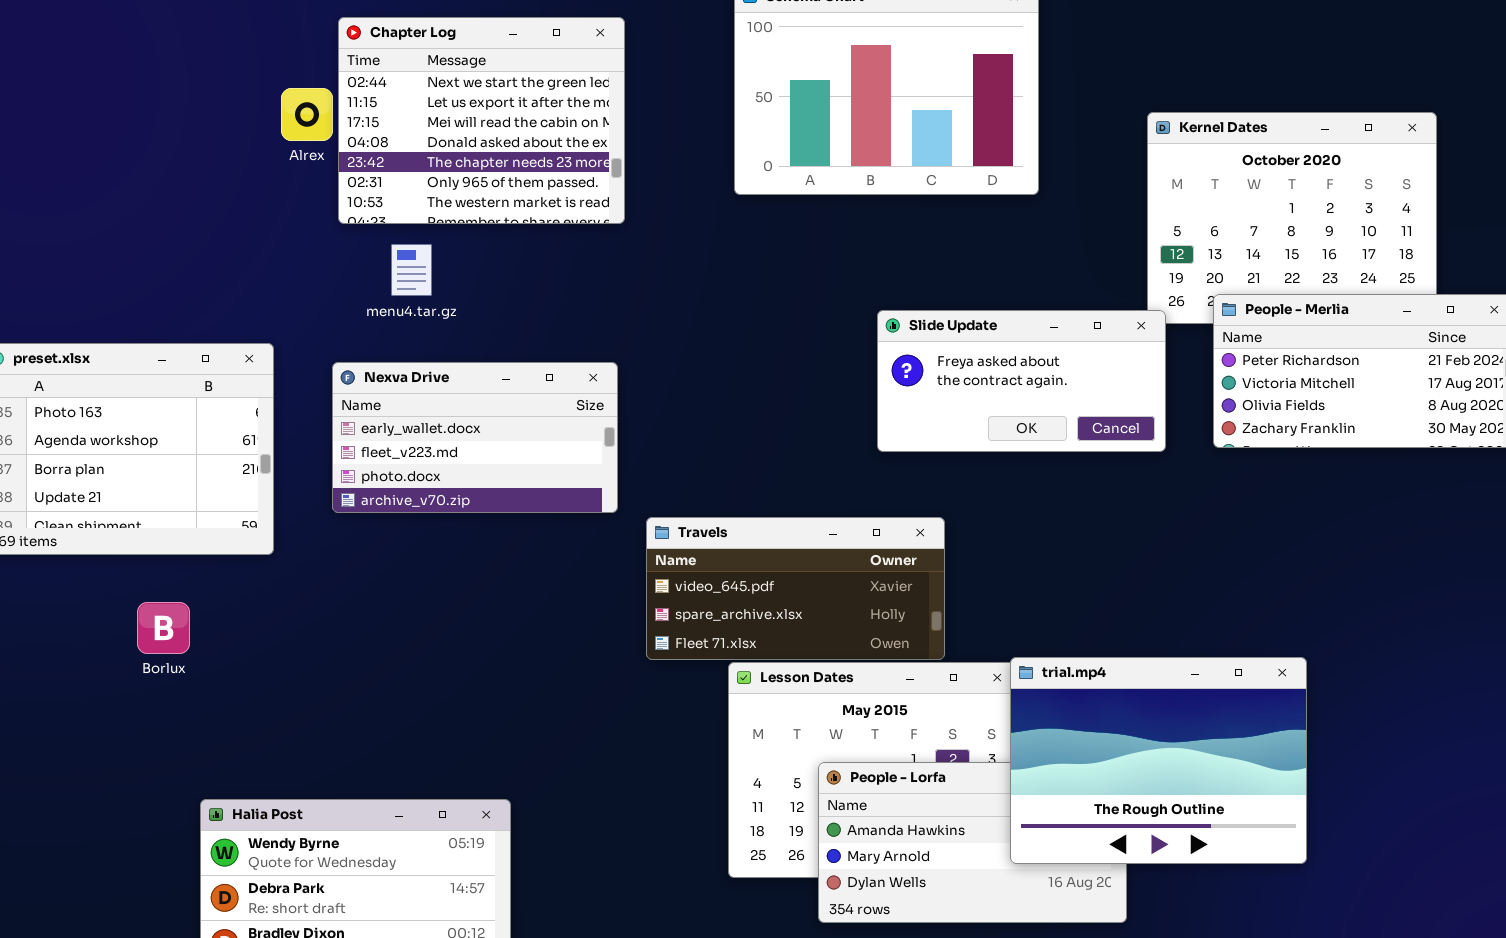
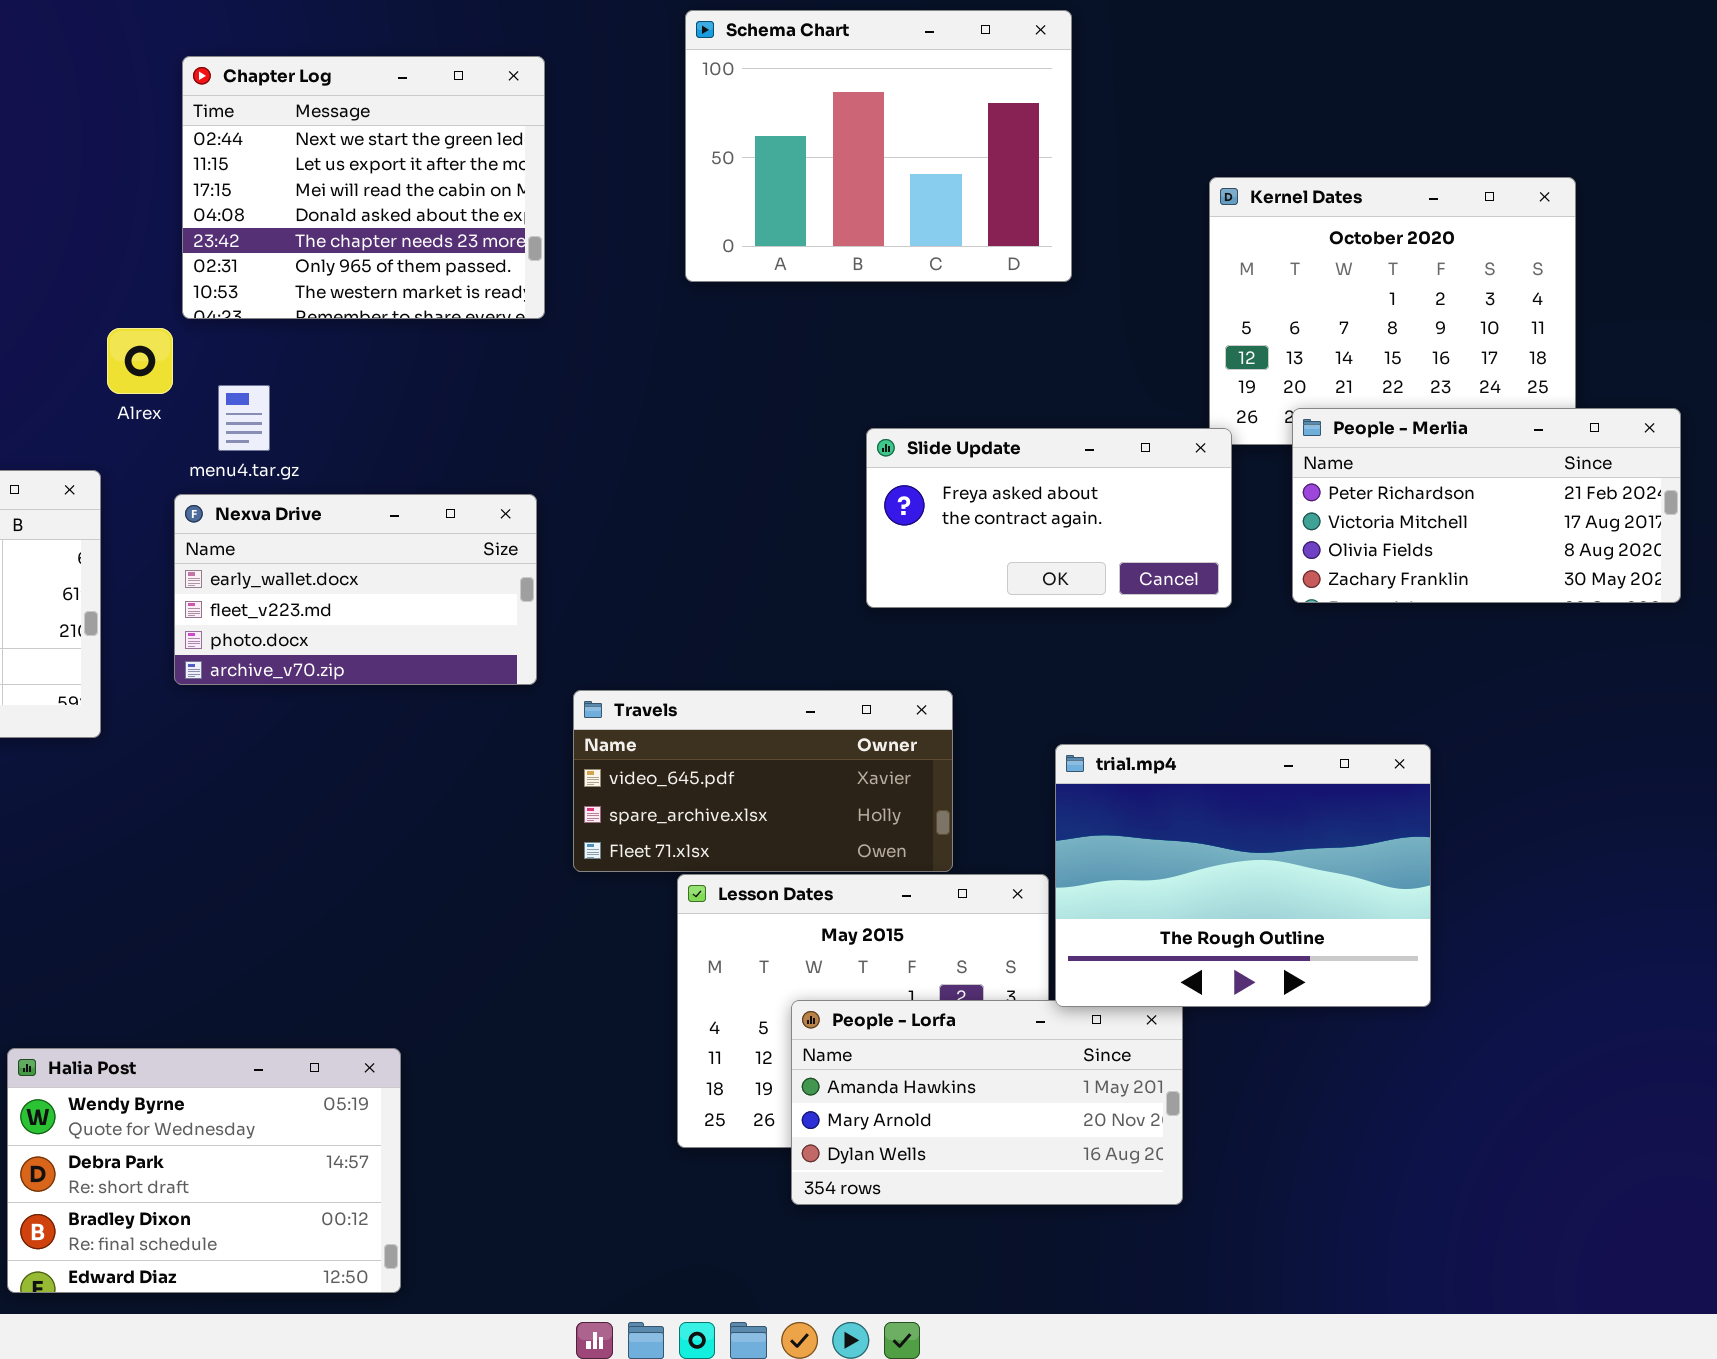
Alrex: [281,88,333,141] -> [107,328,173,394], moved
menu4.tar.gz: [391,244,432,296] -> [218,385,270,451], moved
trial.mp4: [1010,657,1307,864] -> [1055,744,1431,1007], moved

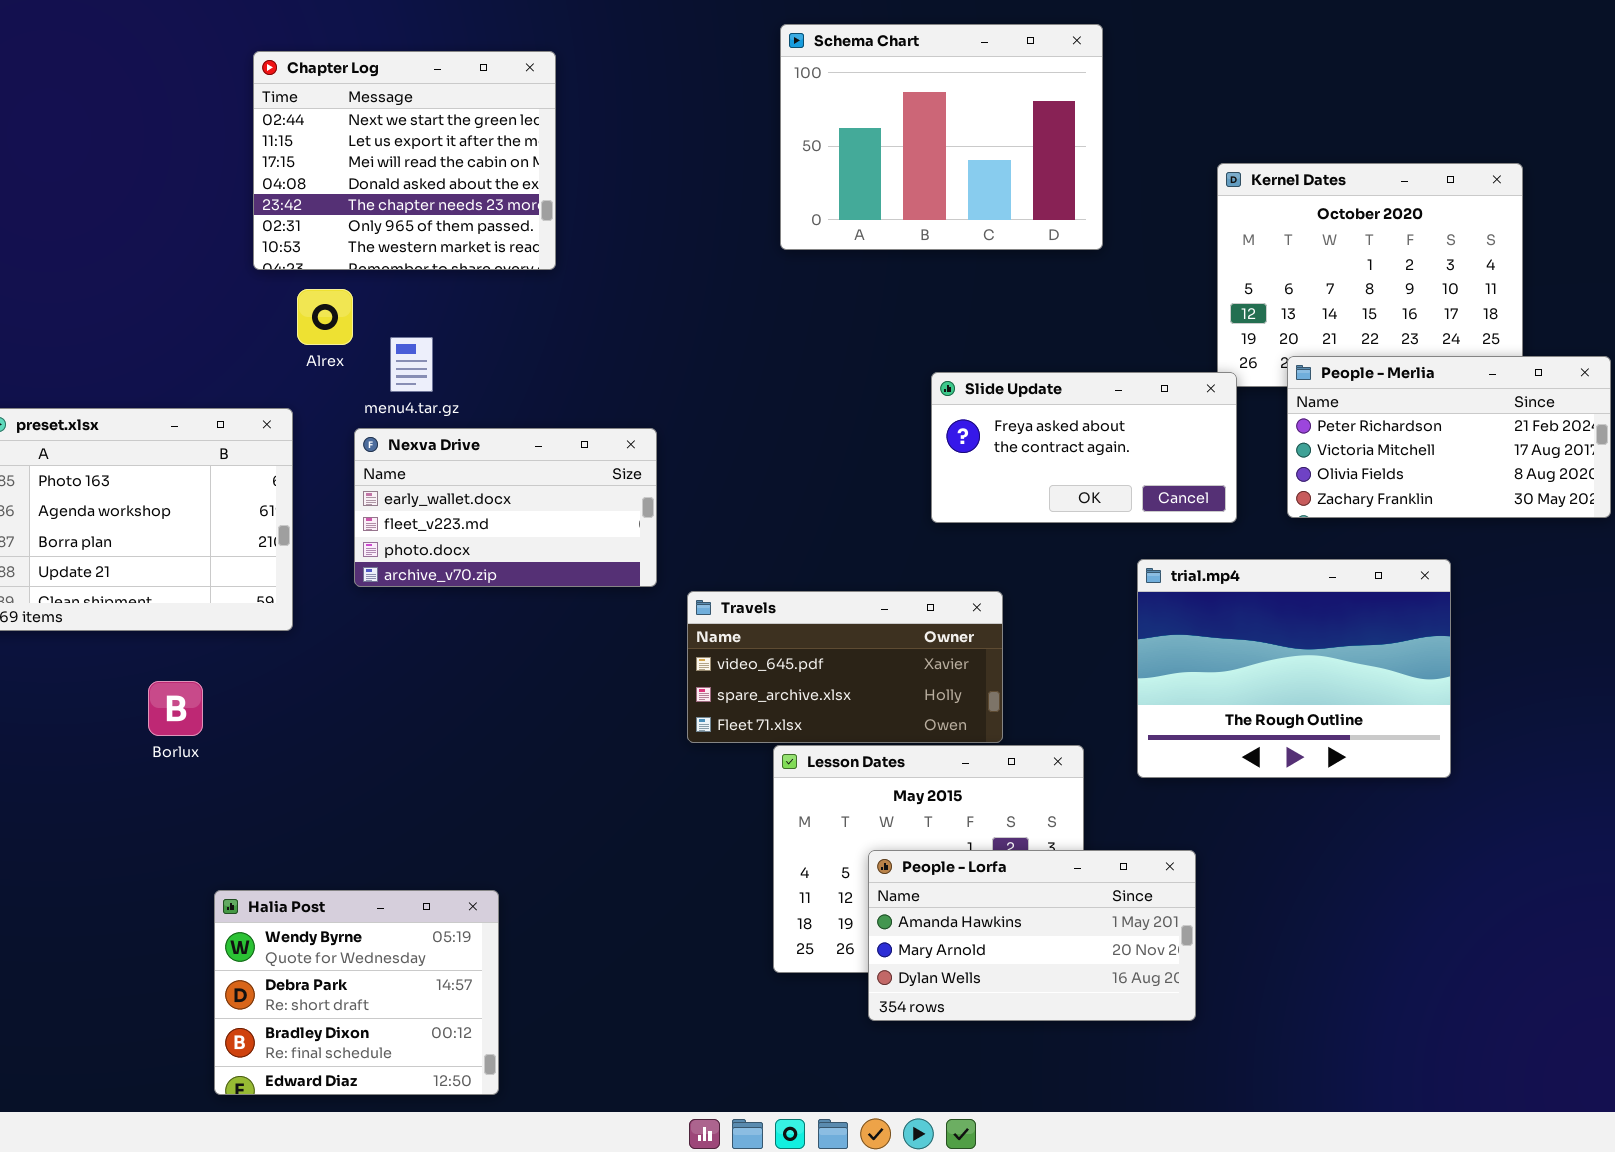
Chapter Log: [182,56,545,319] -> [253,51,556,270], moved
trial.mp4: [1055,744,1431,1007] -> [1137,559,1451,778], moved
Halia Post: [7,1048,401,1293] -> [214,890,499,1095], resized

